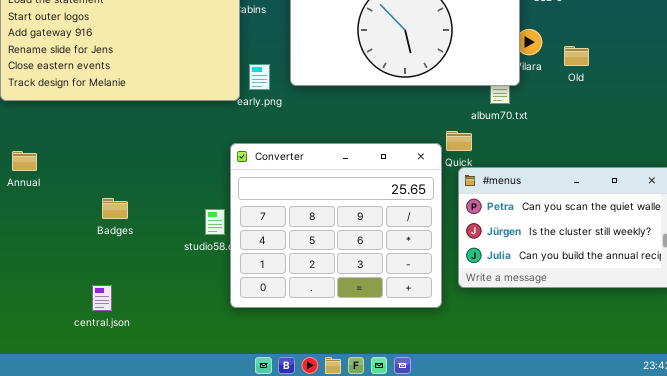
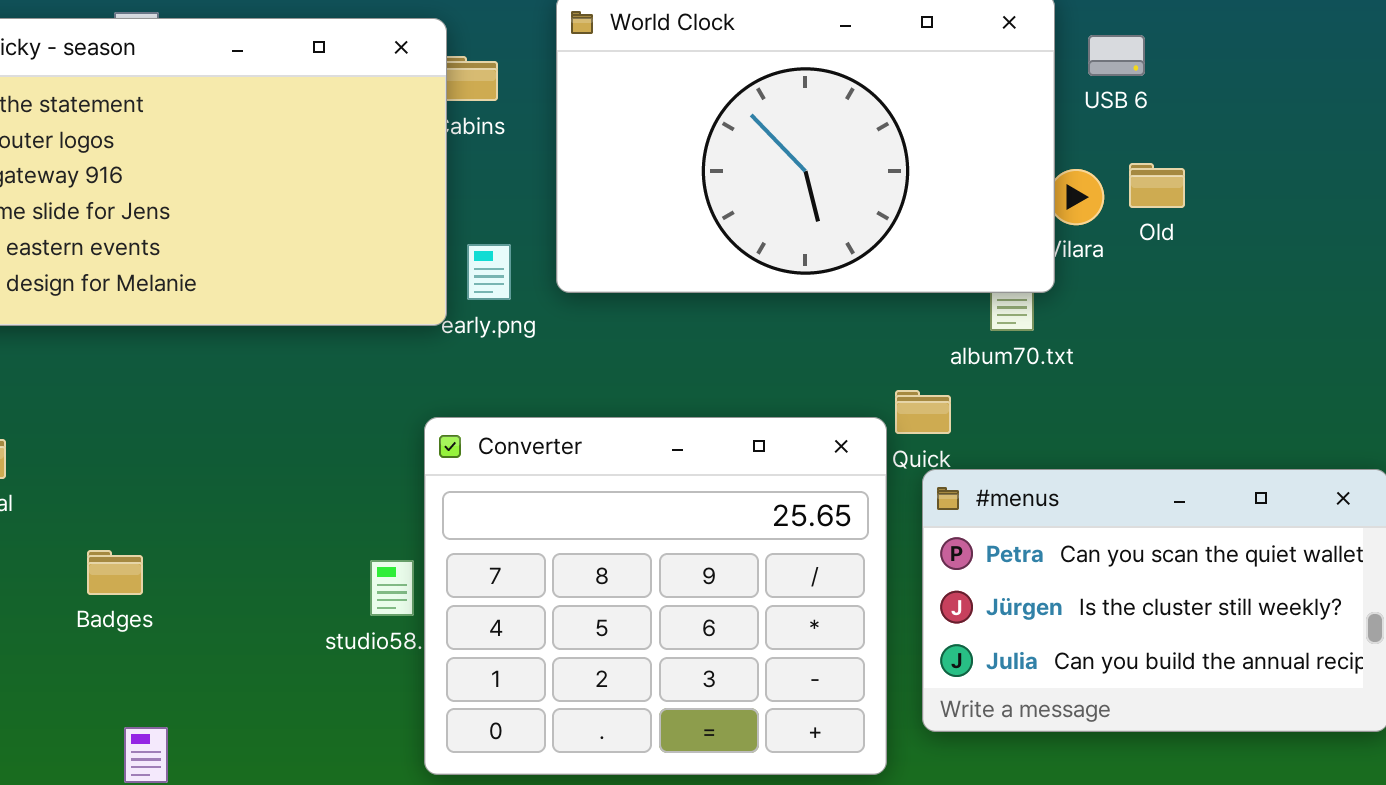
Old: [564,46,589,66] -> [1129,163,1185,208], moved
Badges: [102,198,128,219] -> [87,550,143,595], moved

